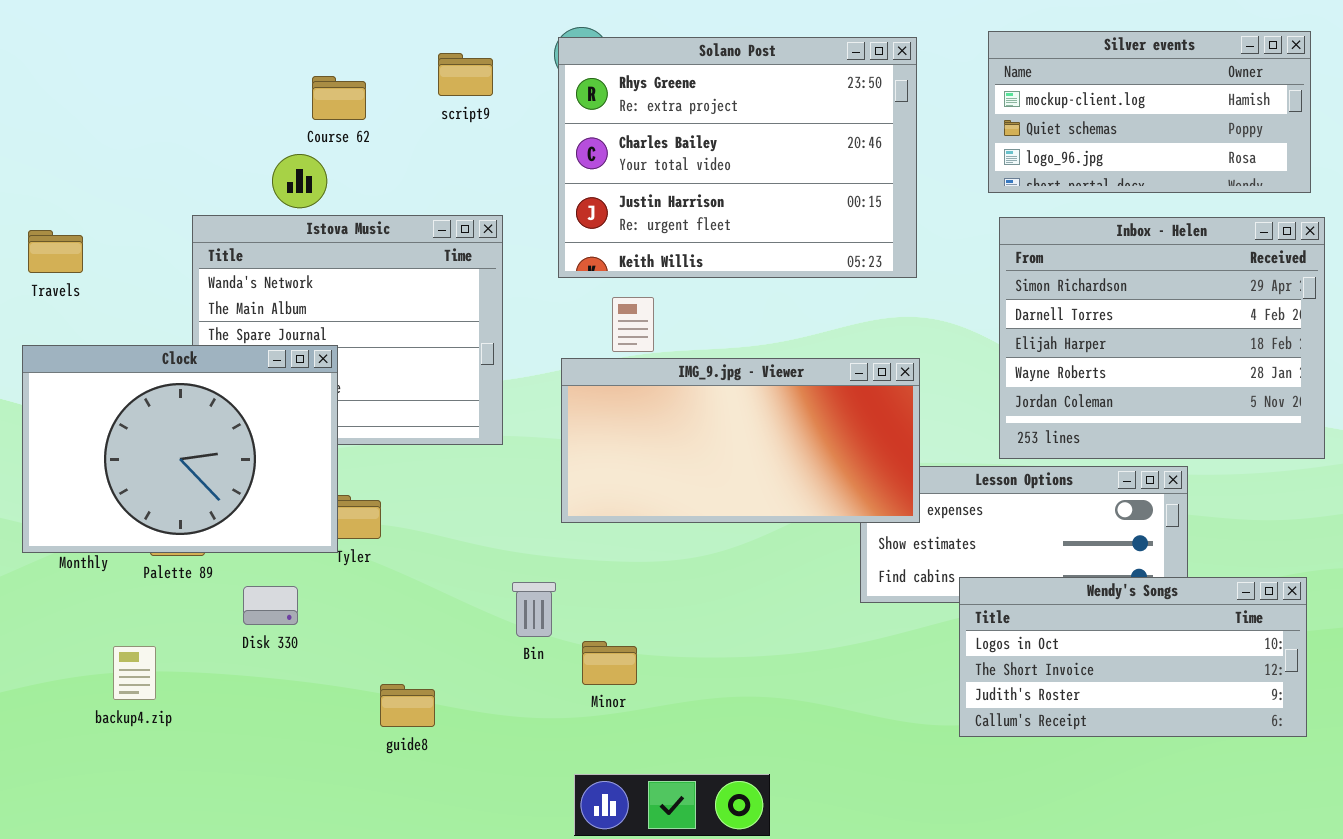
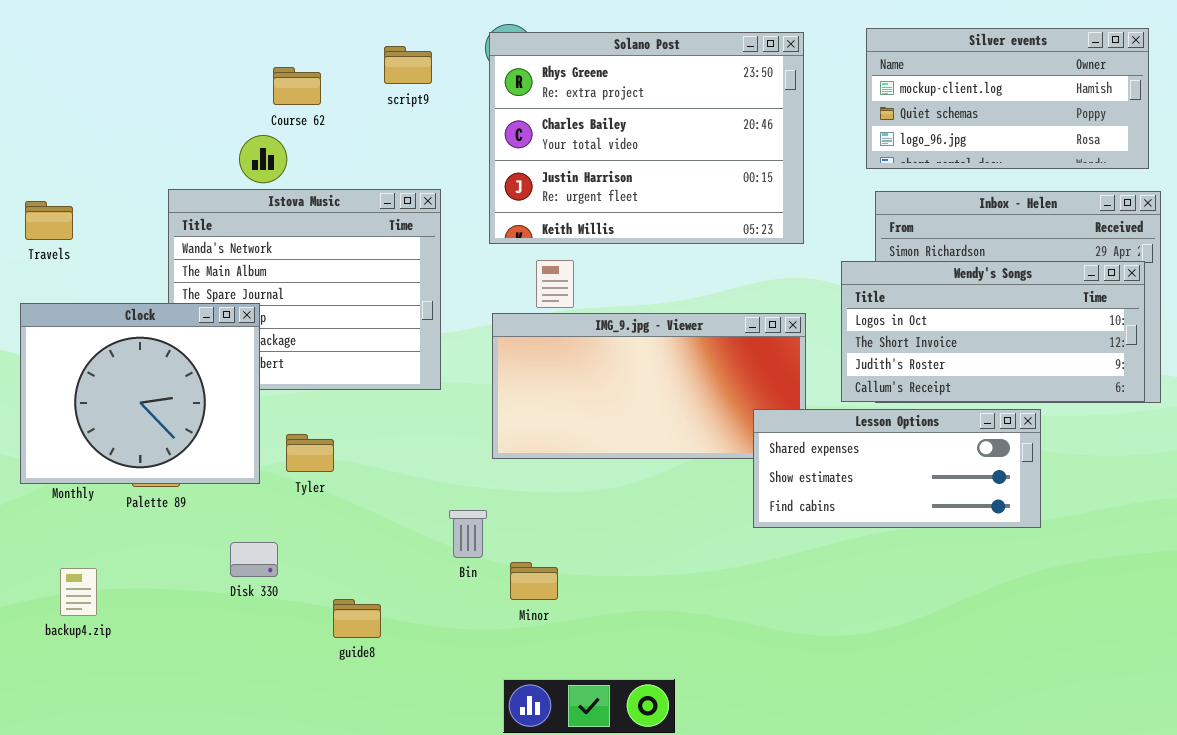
Clock: [22,345,338,553] -> [20,303,260,484], resized
Lesson Options: [860,466,1188,603] -> [753,409,1041,528], raised
Wendy's Songs: [959,577,1307,737] -> [841,261,1145,402], moved
Disk 330: [243,586,298,625] -> [230,542,278,577], moved
backup4.zip: [113,646,156,700] -> [60,568,97,616], moved

